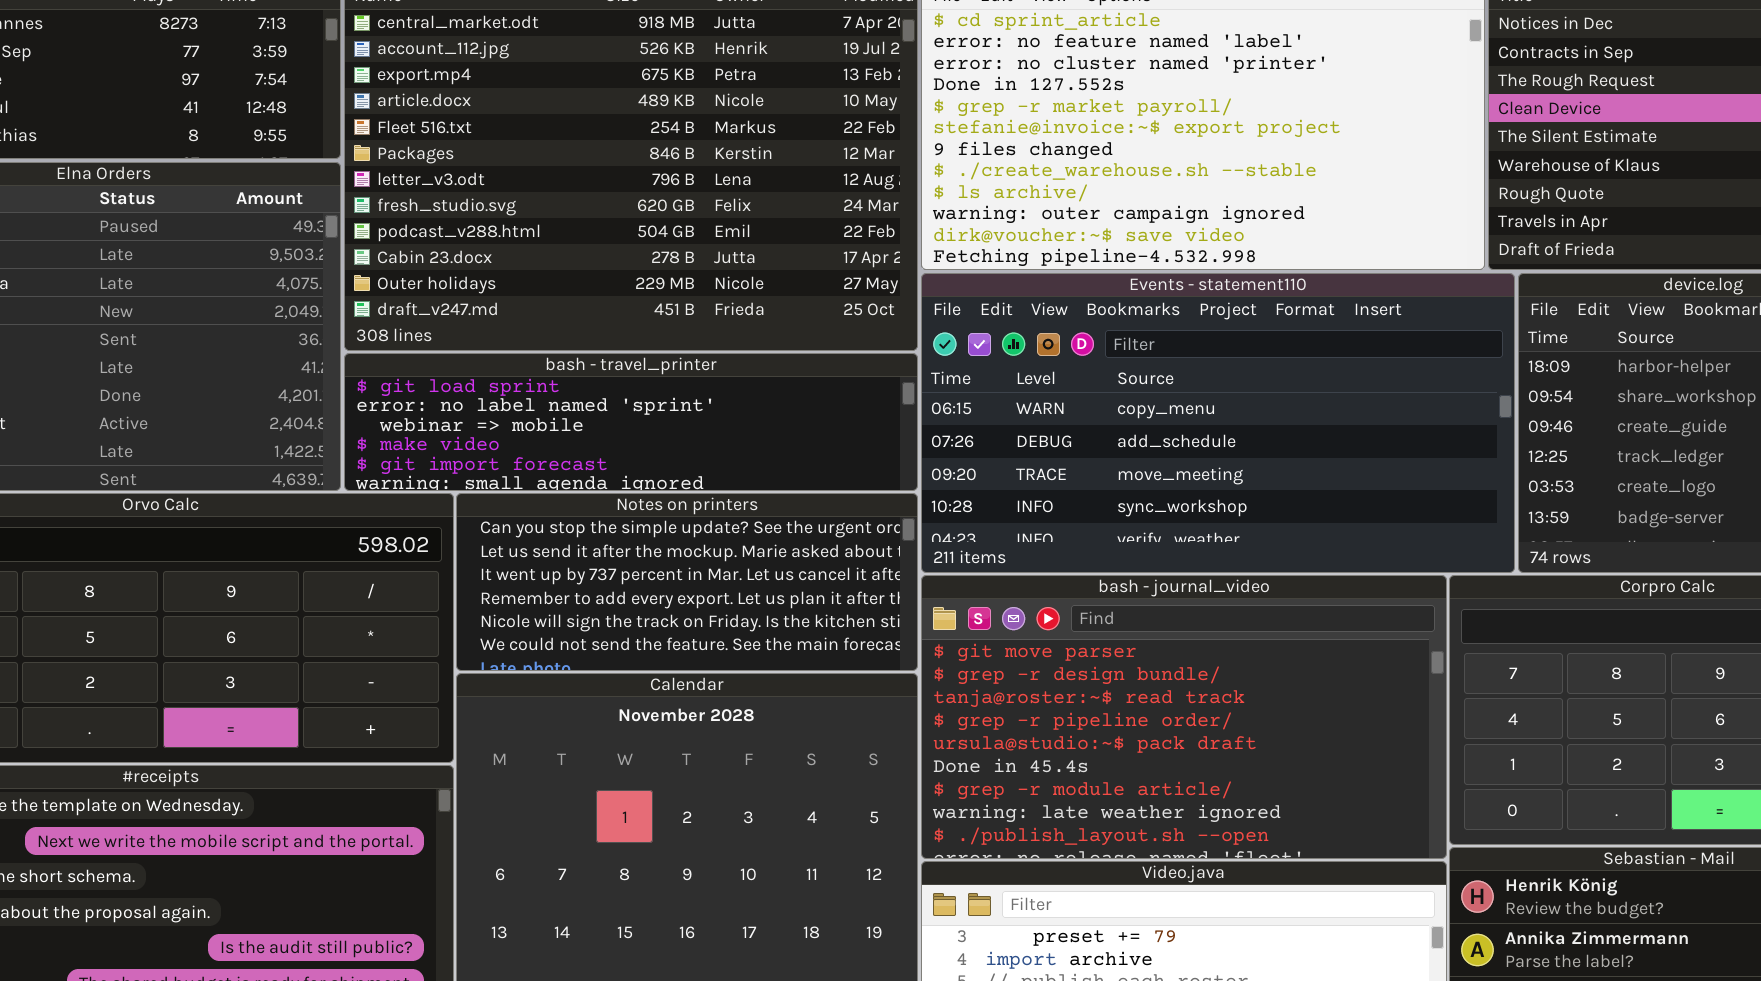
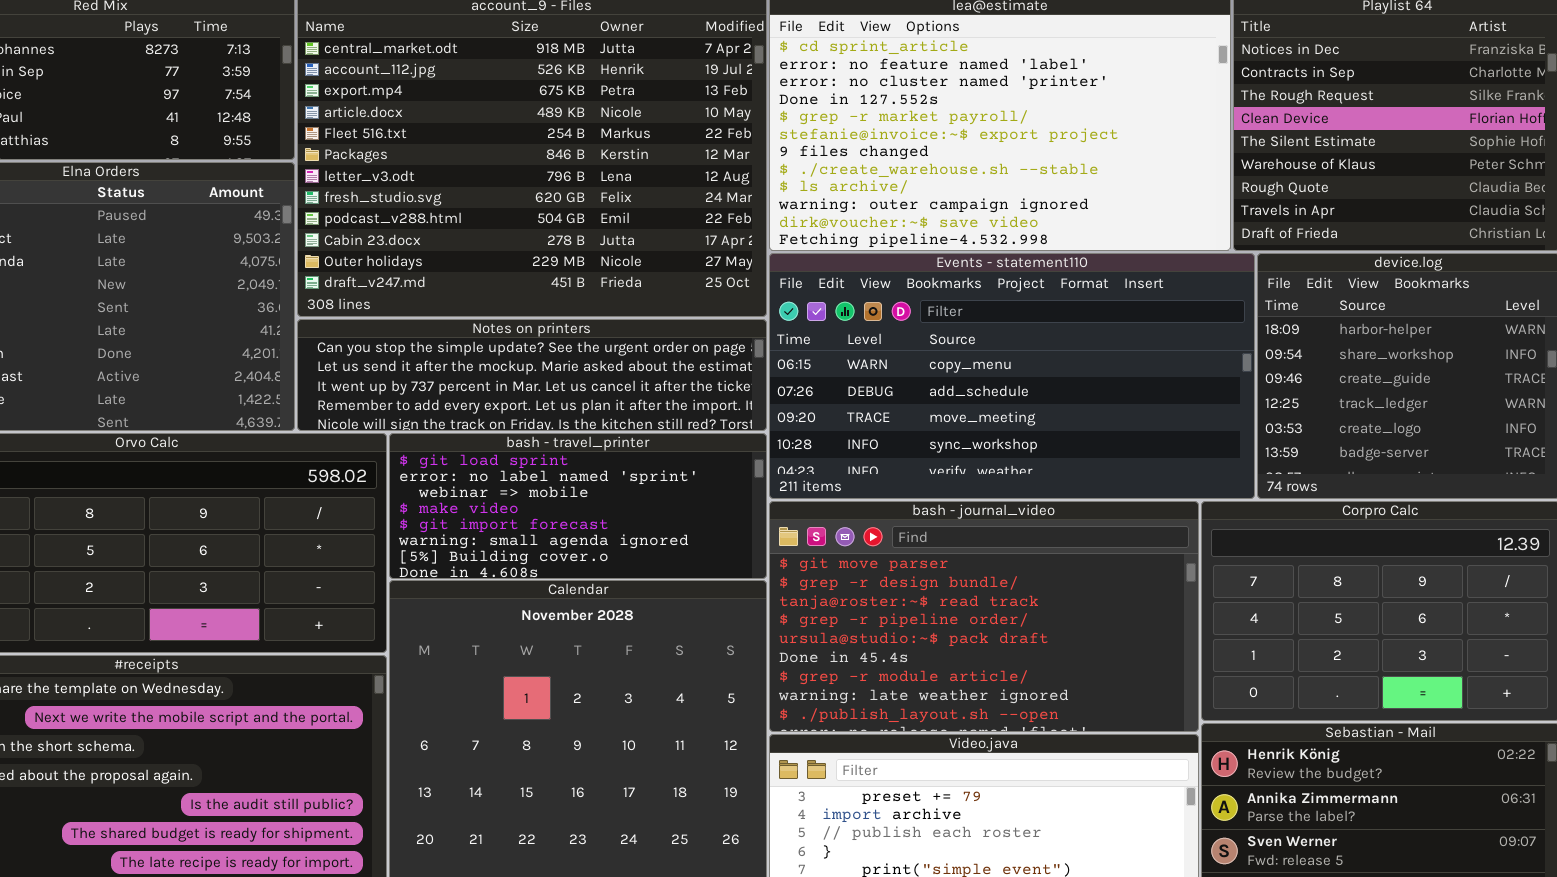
bash - travel_printer: [344,353,918,491] -> [389,433,767,579], moved, resized
Notes on printers: [456,493,918,671] -> [297,319,767,431], moved, resized

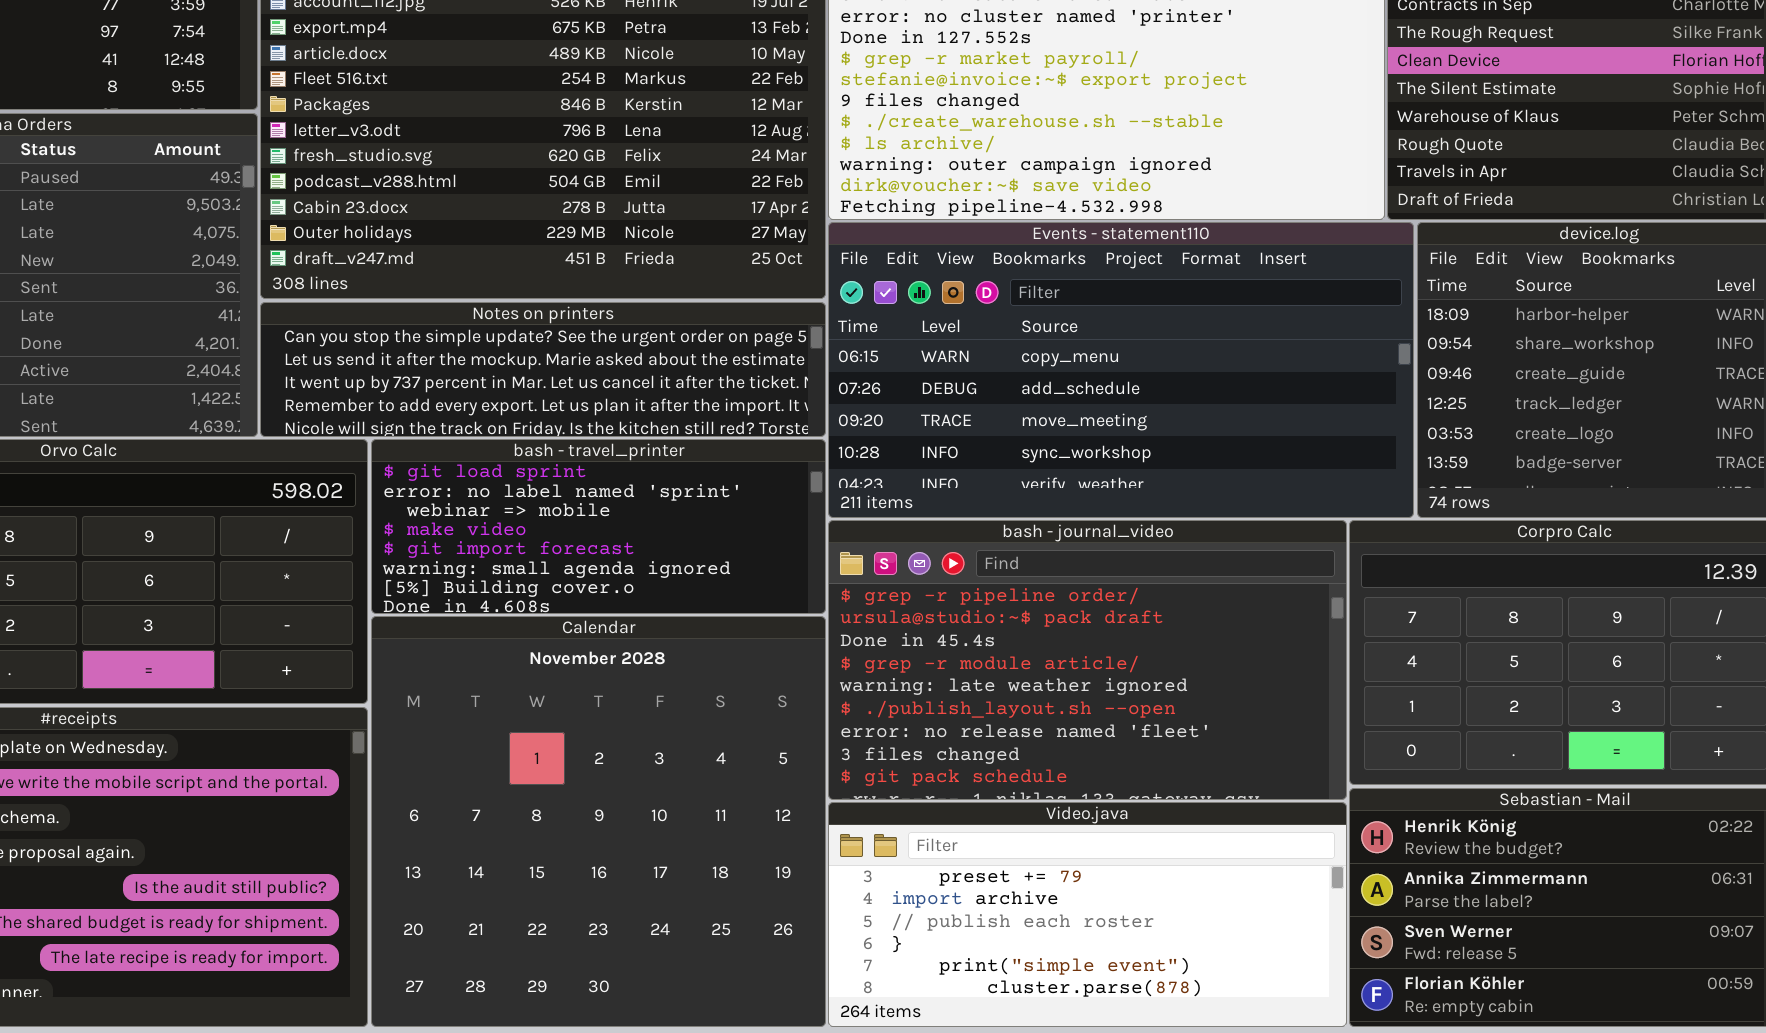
bash - journal_video: [769,501,1199,732] -> [828,520,1347,800], scrolled down 3 rows

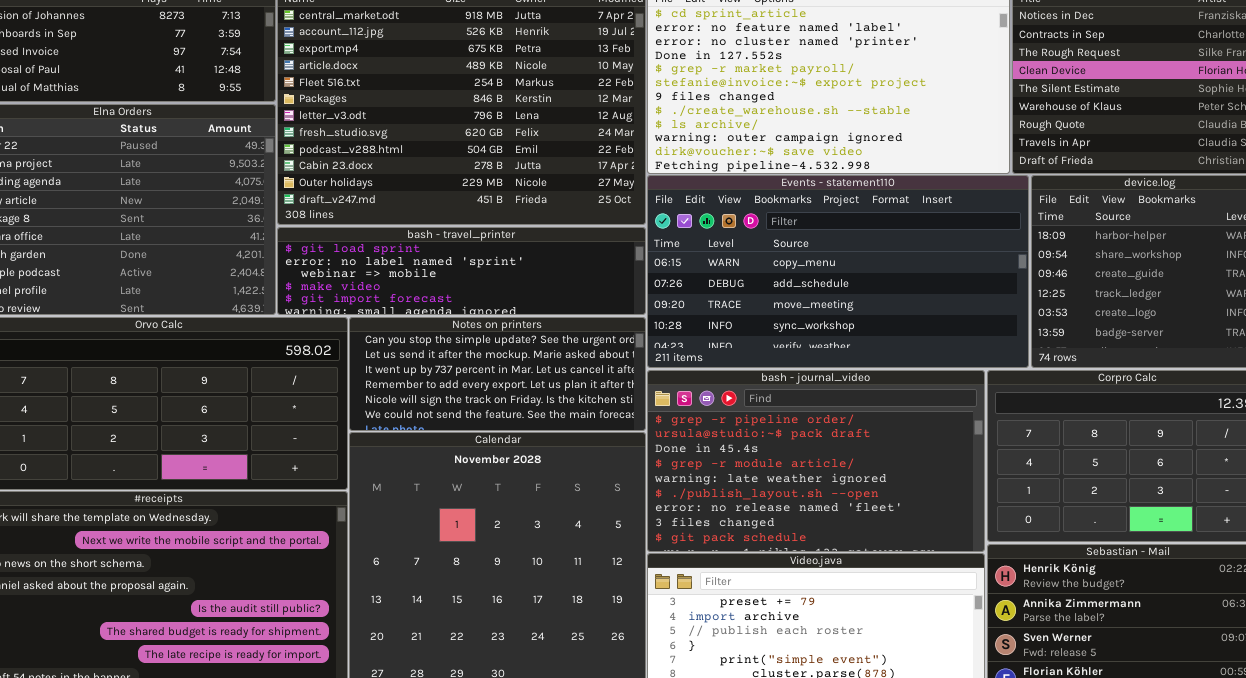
Notes on printers: [260,302,826,437] -> [349,317,646,431], moved, resized
bash - travel_printer: [371,439,826,614] -> [277,227,646,315], moved, resized

